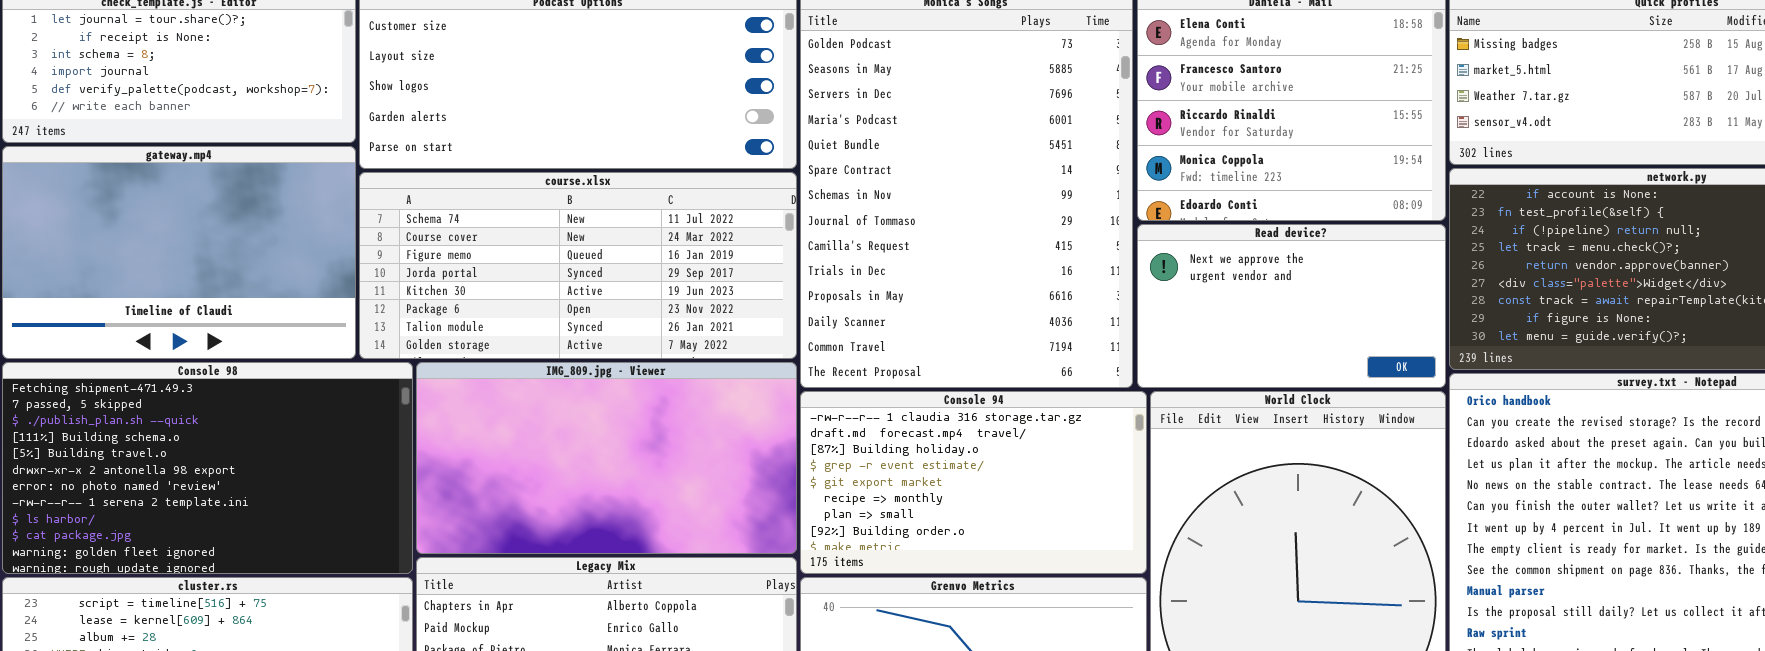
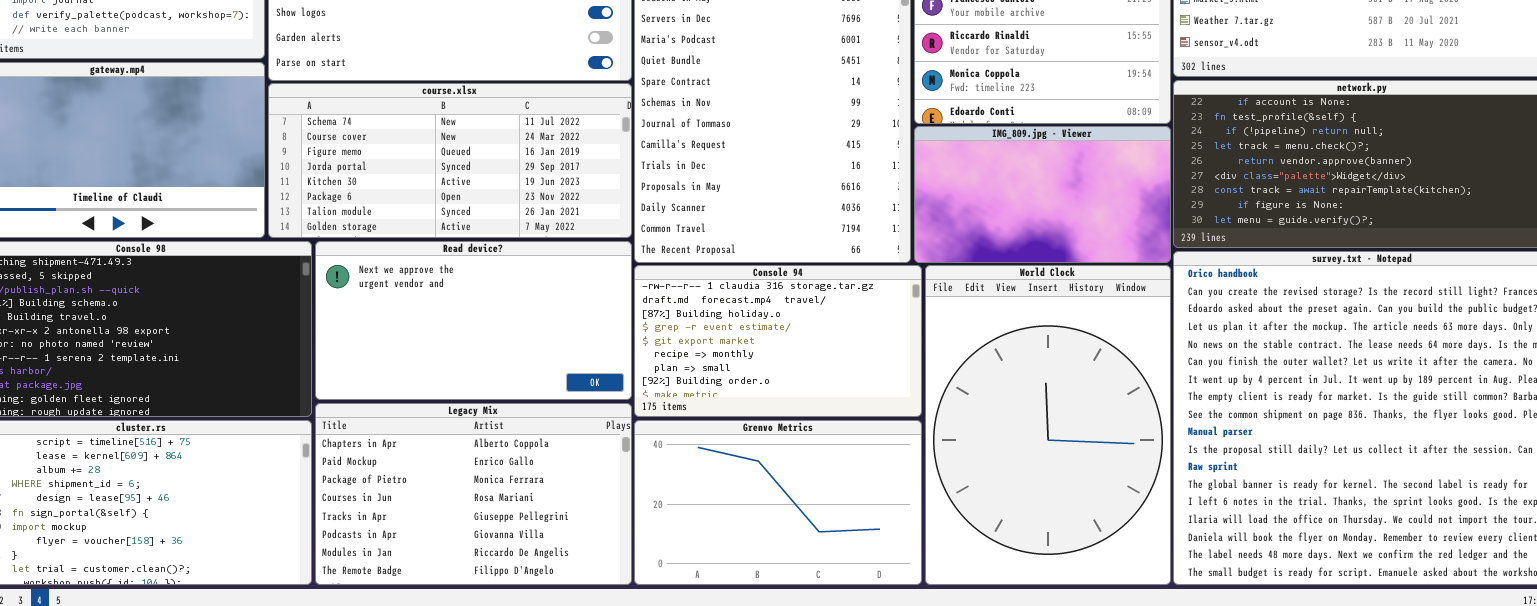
Read device?: [1137,224,1446,388] -> [315,241,632,400], moved, resized
IMG_809.jpg - Viewer: [416,362,797,554] -> [914,126,1171,263], moved, resized

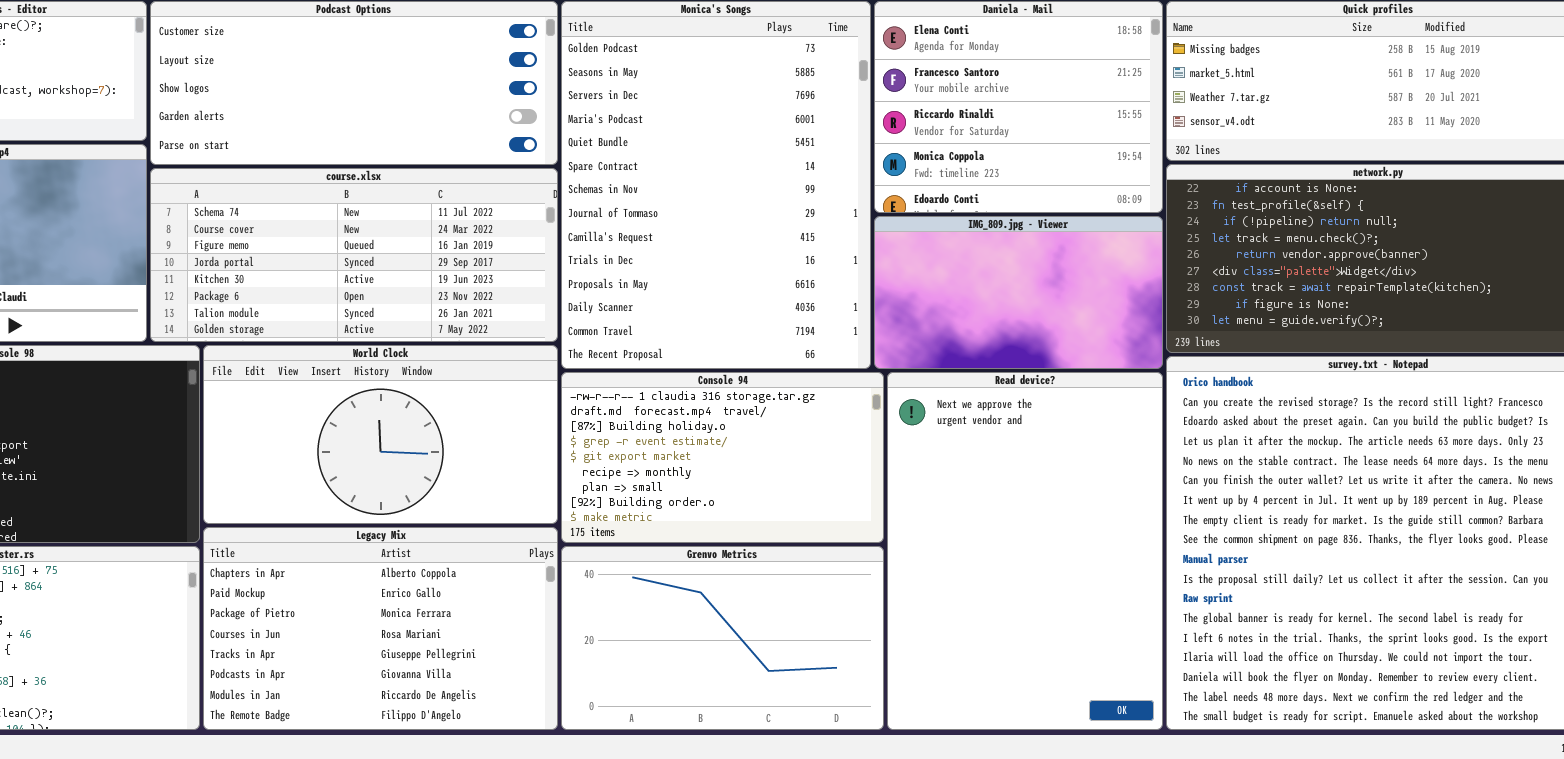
Read device?: [315,241,632,400] -> [887,372,1163,730], moved, resized
World Clock: [925,265,1171,585] -> [203,345,558,524], moved, resized

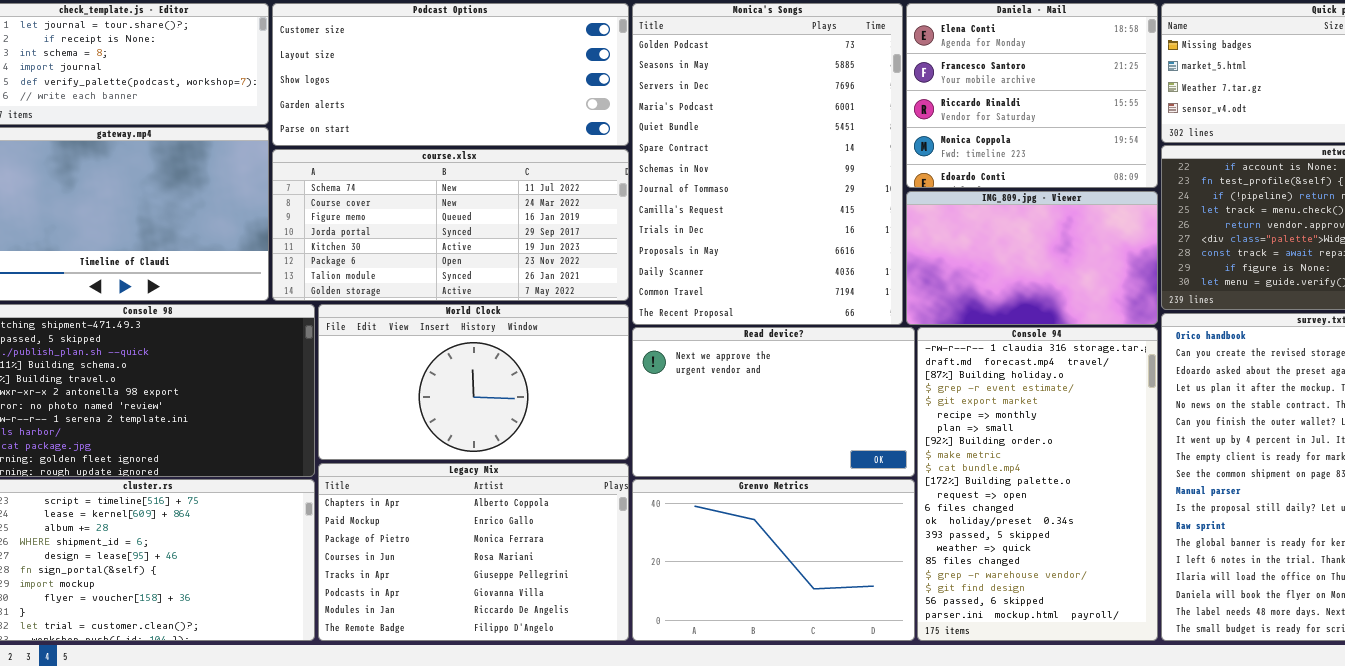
Console 94: [561,372,884,543] -> [917,327,1158,641], moved, resized
Read device?: [887,372,1163,730] -> [632,327,915,477], moved, resized

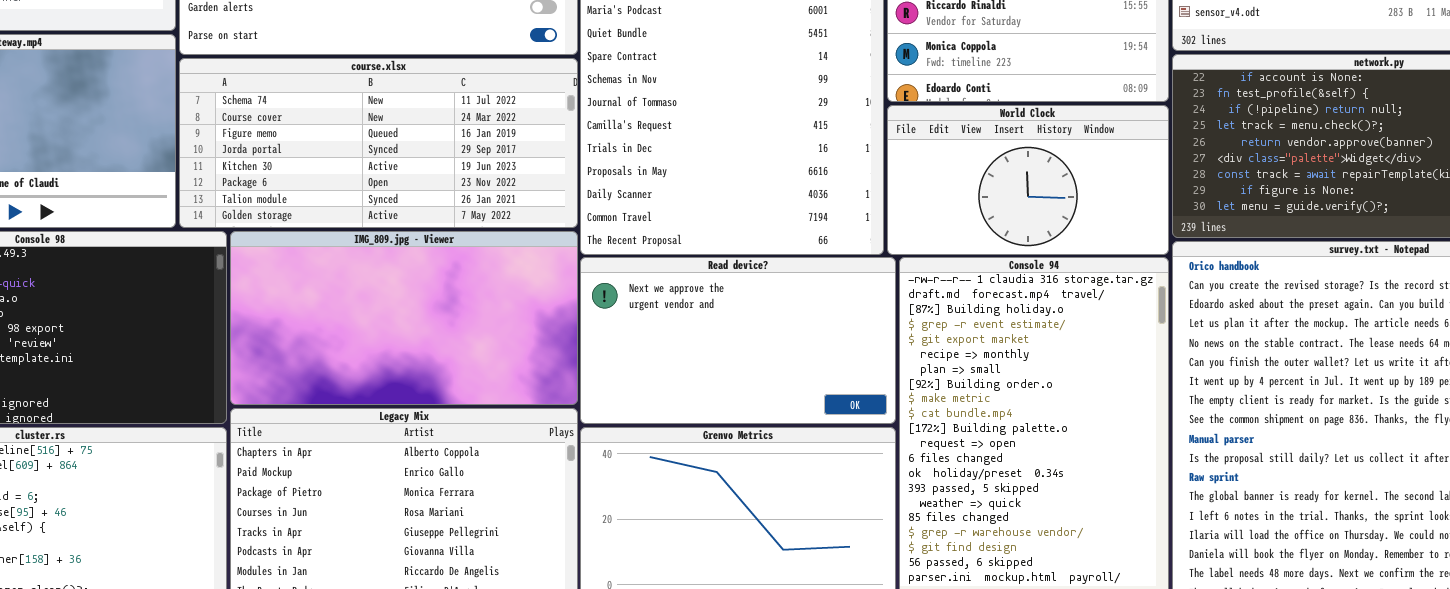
IMG_809.jpg - Viewer: [906,191,1158,325] -> [230,231,578,405], moved, resized
World Clock: [318,304,629,460] -> [887,105,1169,255], moved, resized

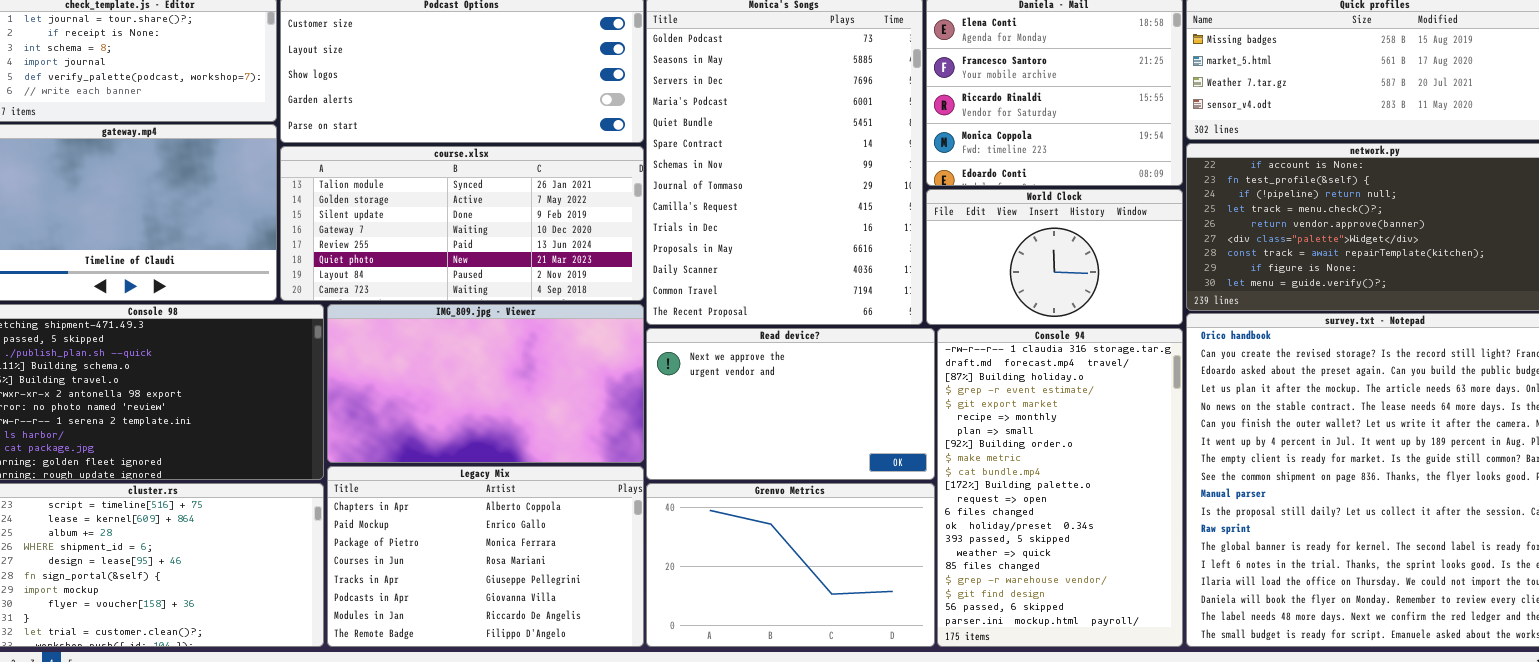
course.xlsx: [179,58,578,228] -> [280,146,644,301], scrolled down 6 rows

